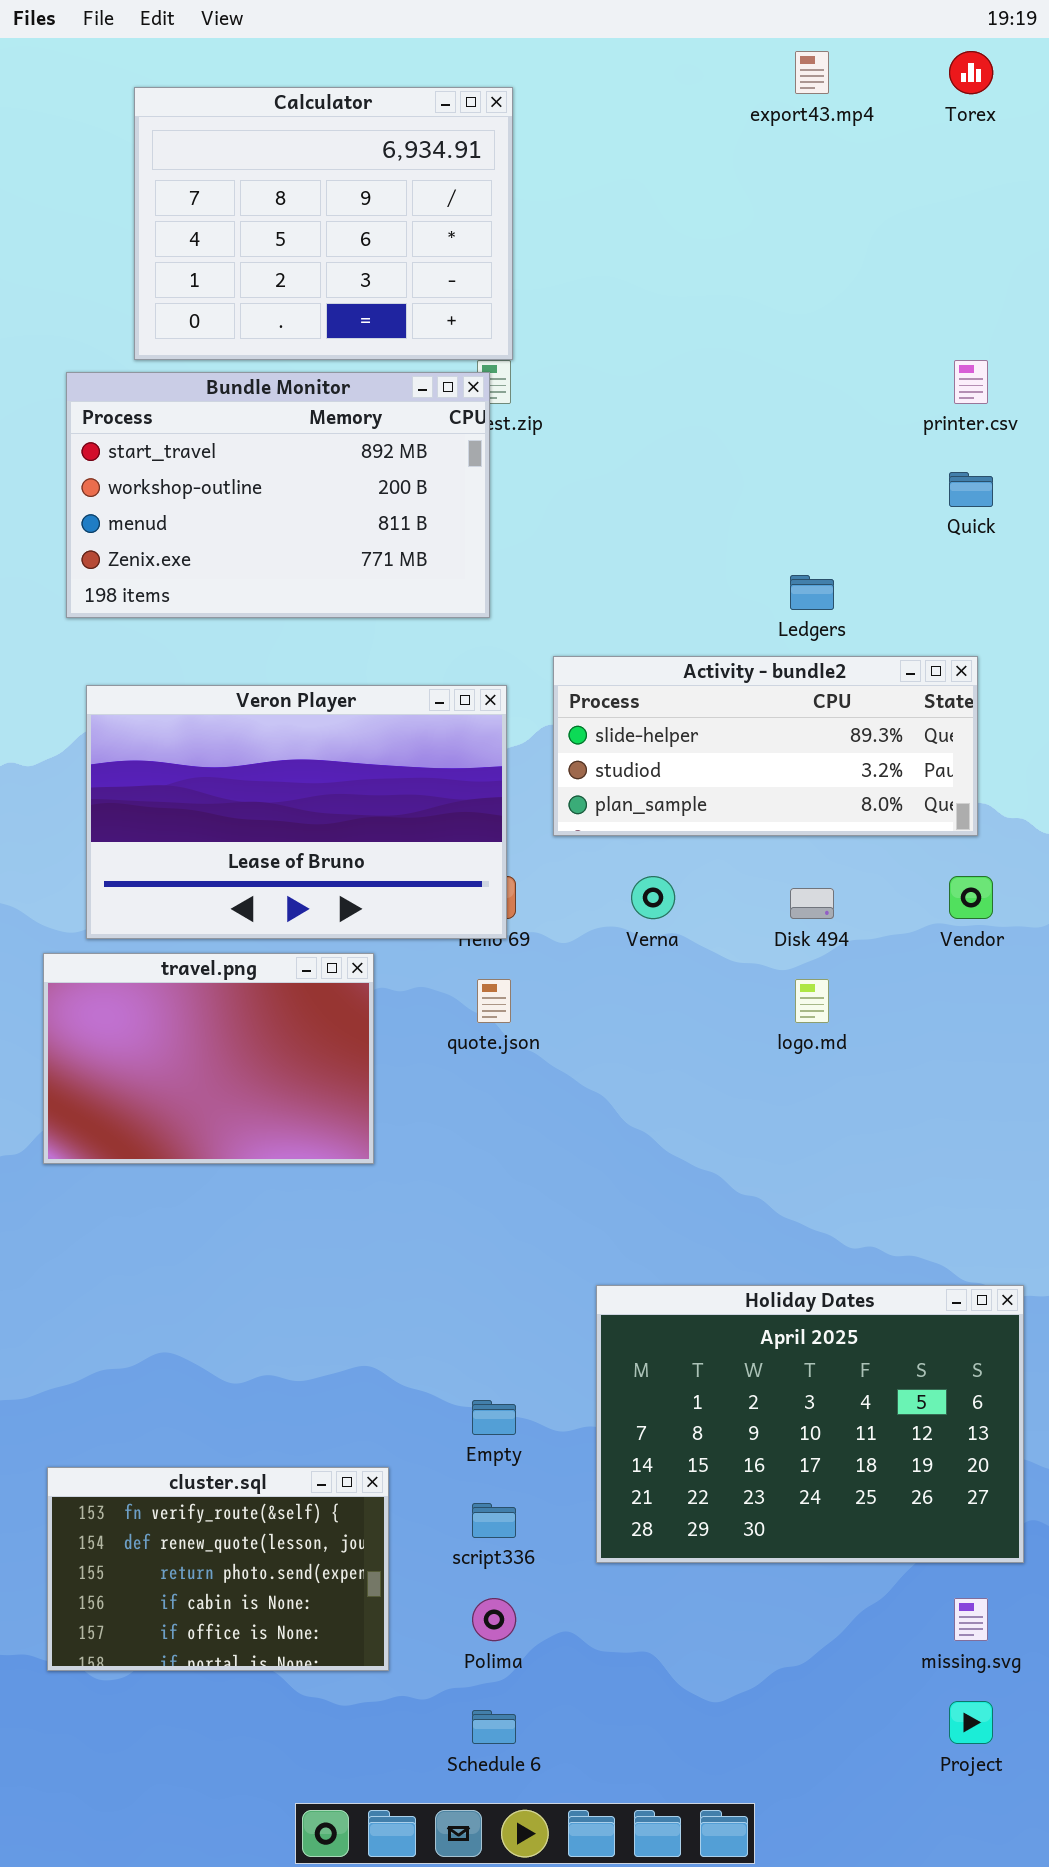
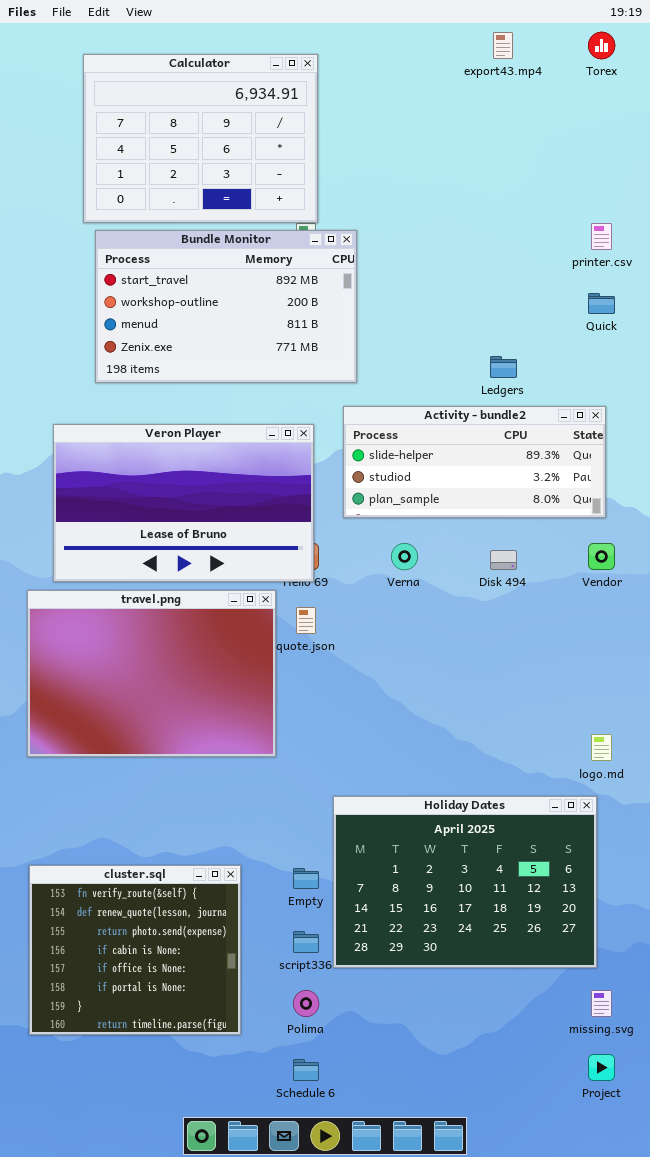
Bundle Monitor: [66,372,490,618] -> [95,230,357,383], moved
travel.png: [43,953,374,1164] -> [27,590,276,757], resized
logo.md: [795,979,829,1023] -> [591,734,612,761], moved
Holiday Dates: [596,1285,1024,1563] -> [333,796,597,968], moved
cluster.sql: [47,1467,389,1671] -> [29,865,241,1035], resized

